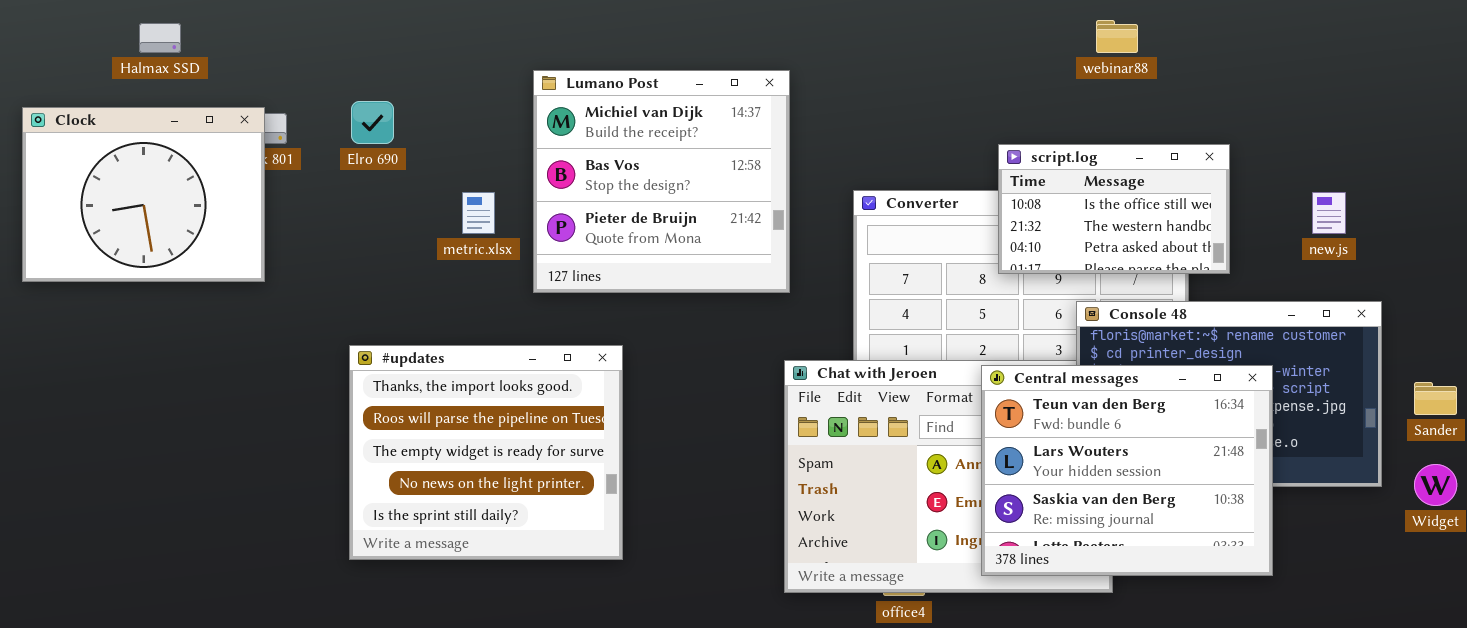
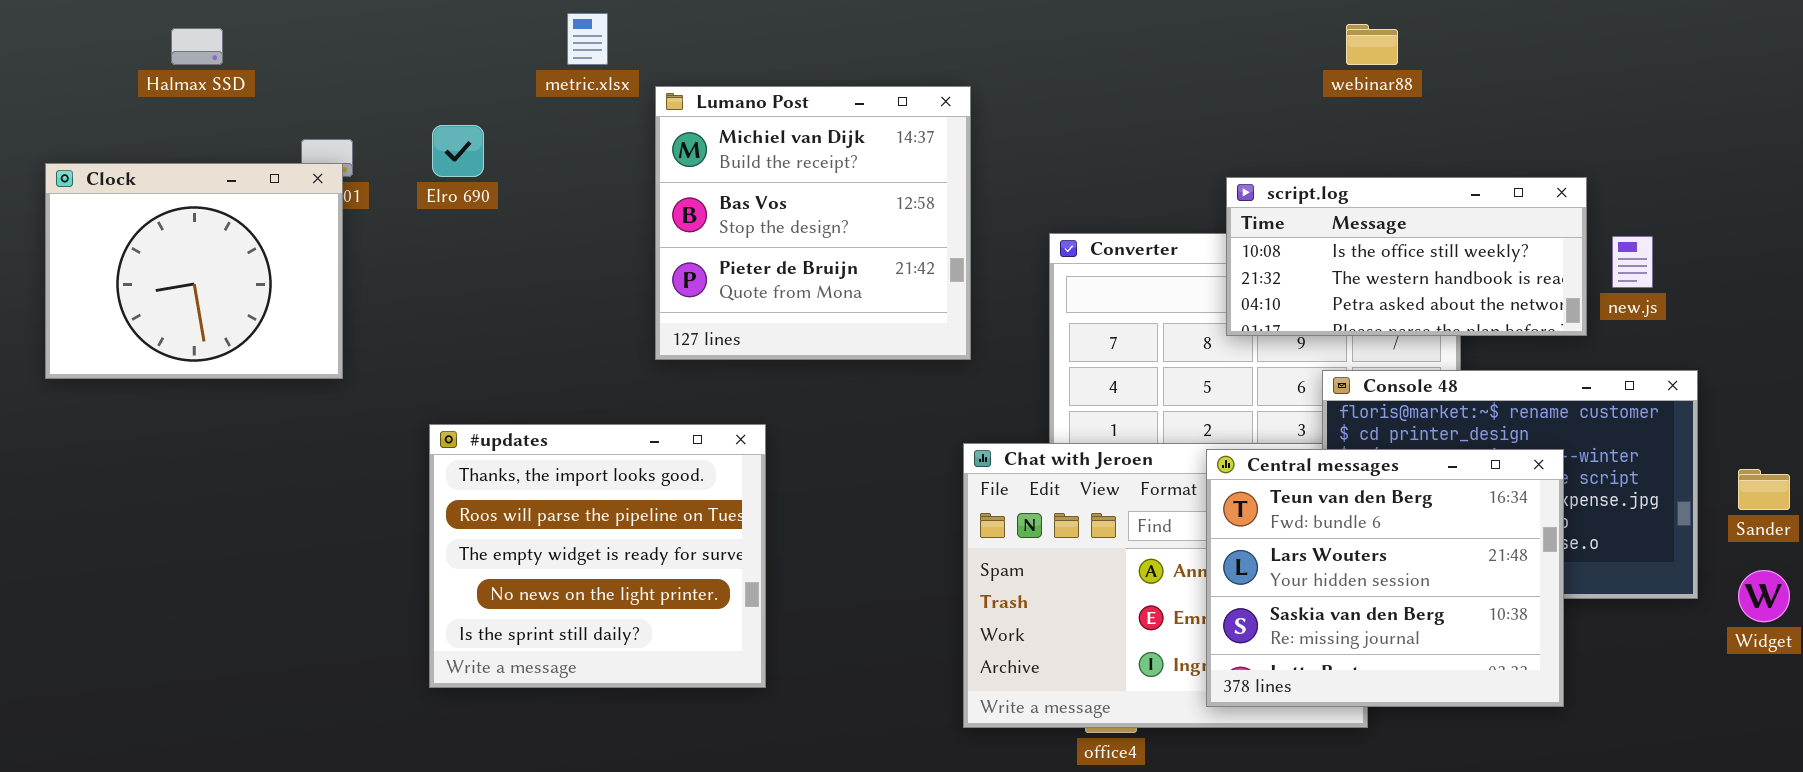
Clock: [22,107,265,282] -> [45,163,343,379], moved
script.log: [998,144,1230,274] -> [1226,177,1587,336], resized
metric.xlsx: [462,192,495,234] -> [567,13,608,65], moved

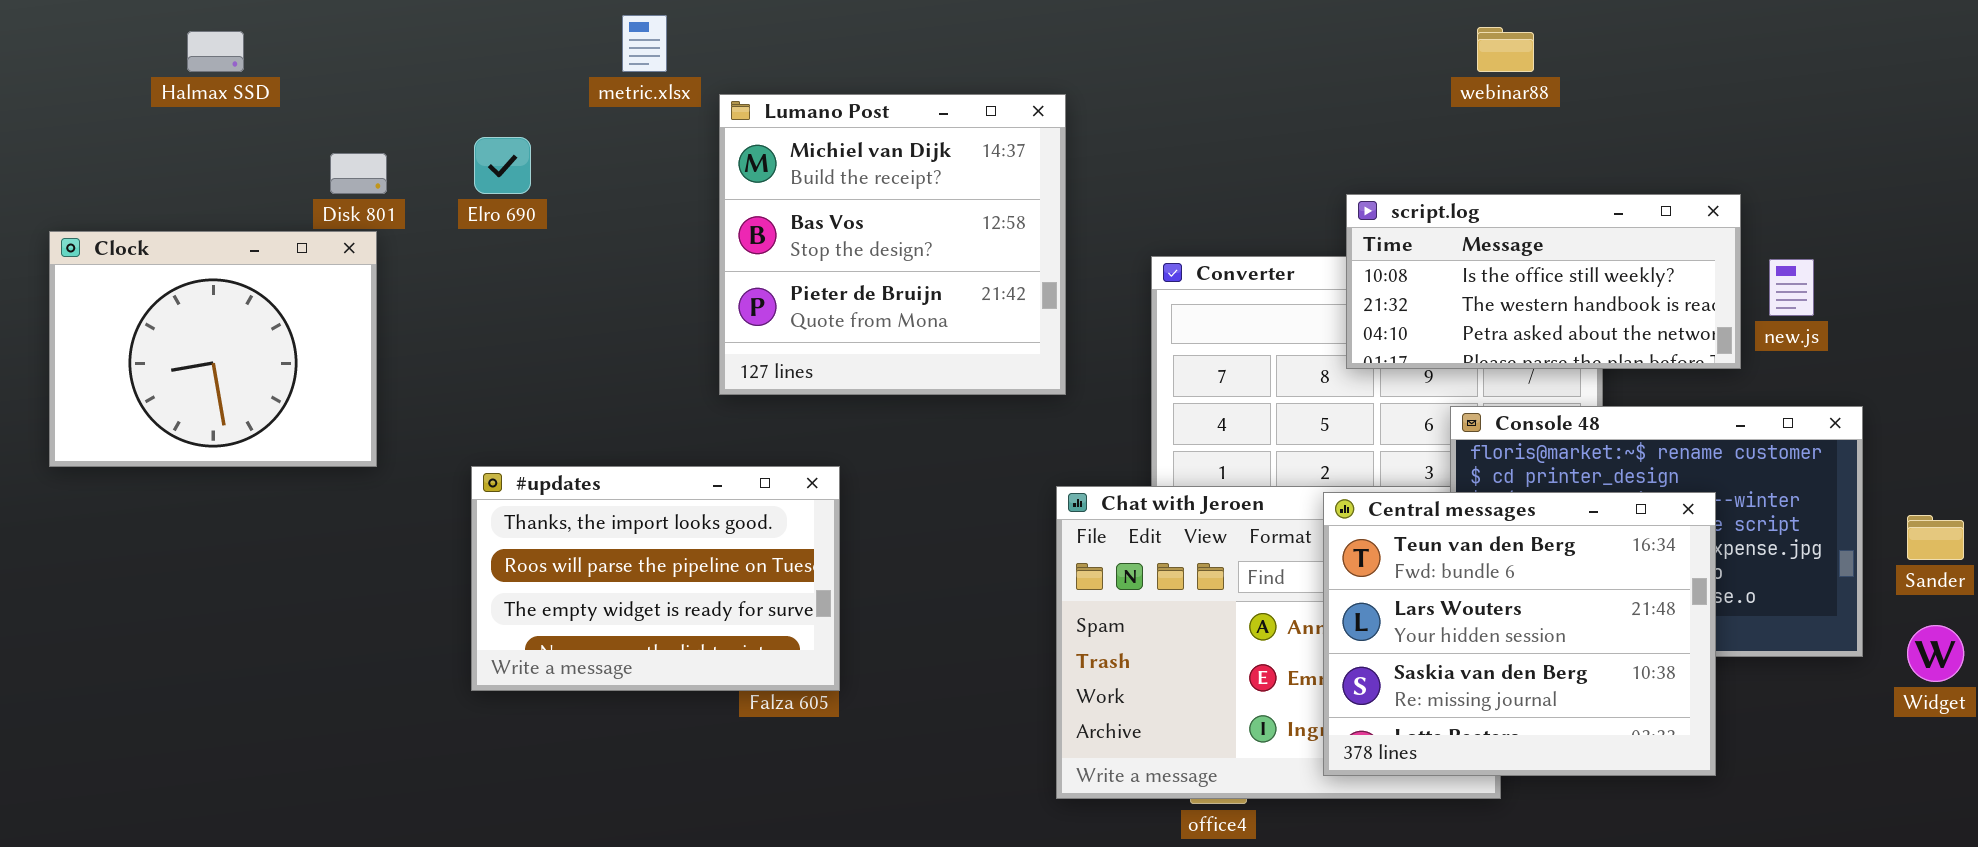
Clock: [45,163,343,379] -> [49,231,377,467], moved
#updates: [429,424,766,688] -> [471,466,840,691], resized

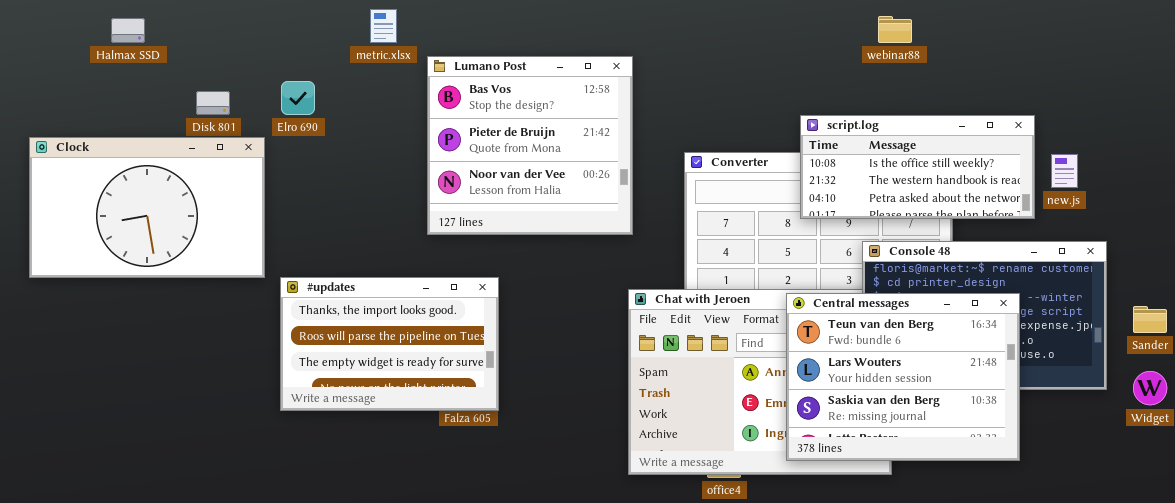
Lumano Post: [719,94,1066,395] -> [427,56,633,235], scrolled down 1 row
Clock: [49,231,377,467] -> [29,137,265,278], resized

